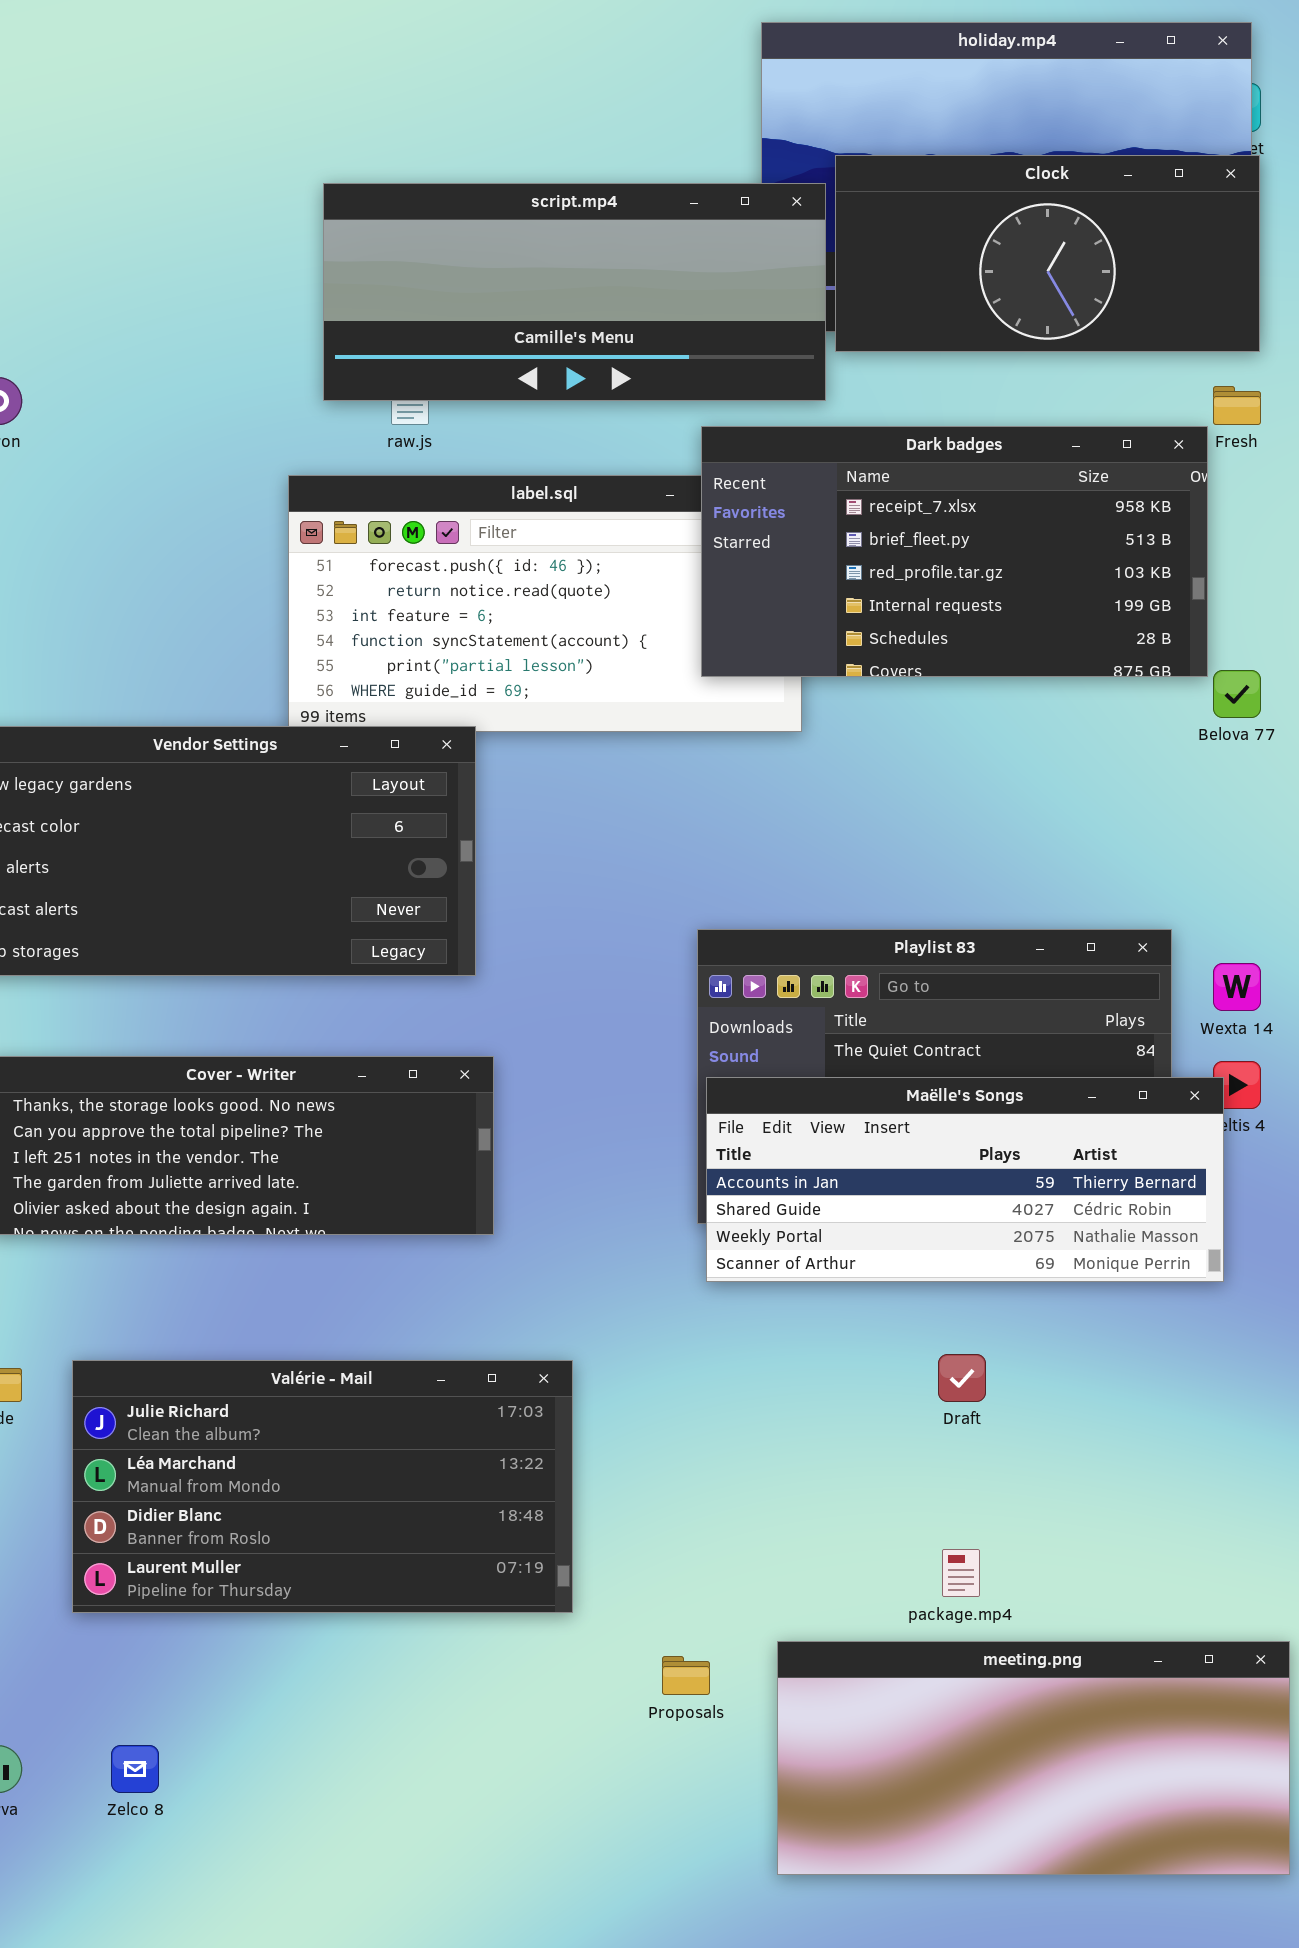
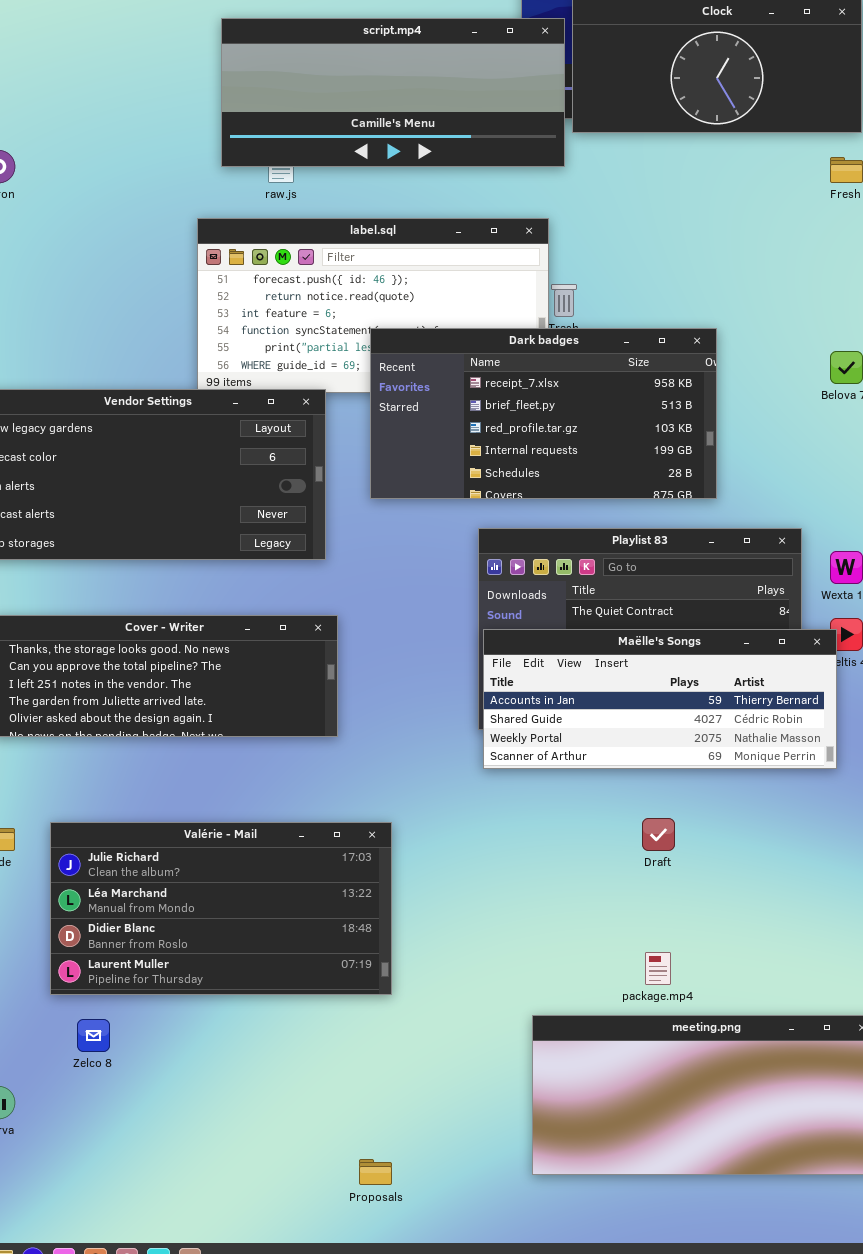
Dark badges: [701,426,1208,677] -> [370,328,717,499], moved
Proposals: [662,1656,710,1695] -> [359,1159,392,1185], moved
Zelco 8: [111,1745,159,1793] -> [77,1019,110,1052], moved

